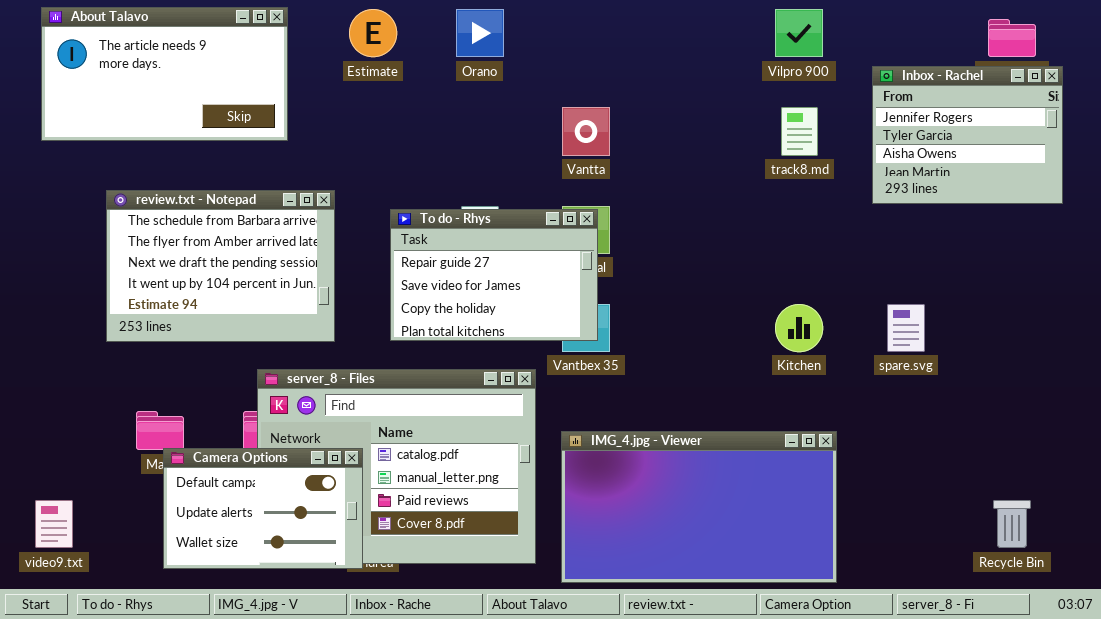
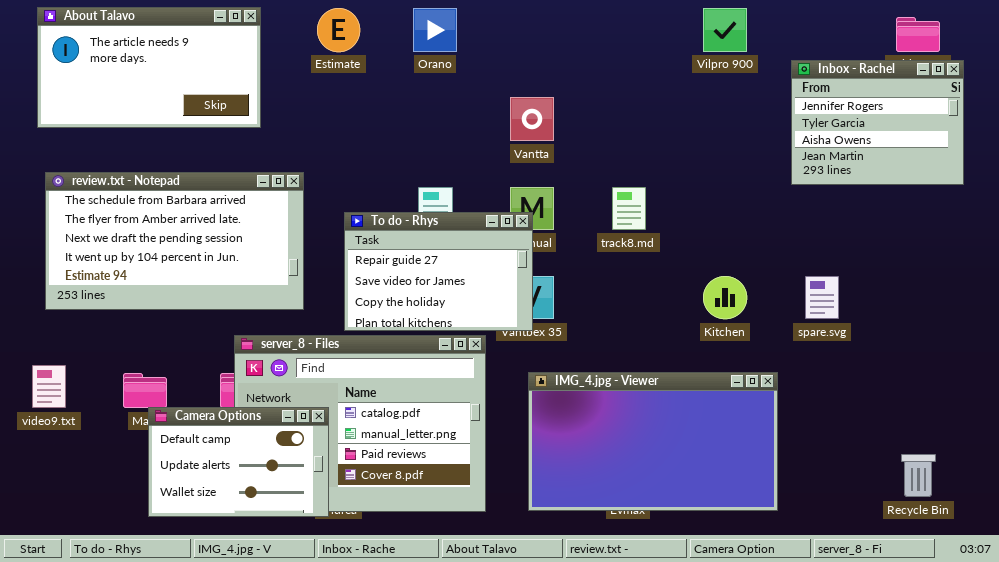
track8.md: [781,107,818,156] -> [612,187,646,230], moved
review.txt - Notepad: [106,190,335,342] -> [45,172,304,310], resized
To do - Rhys: [390,209,598,341] -> [344,212,533,331], moved
IMG_4.jpg - Viewer: [561,431,837,583] -> [528,372,778,511], moved
video9.txt: [35,500,73,548] -> [32,365,66,408], moved

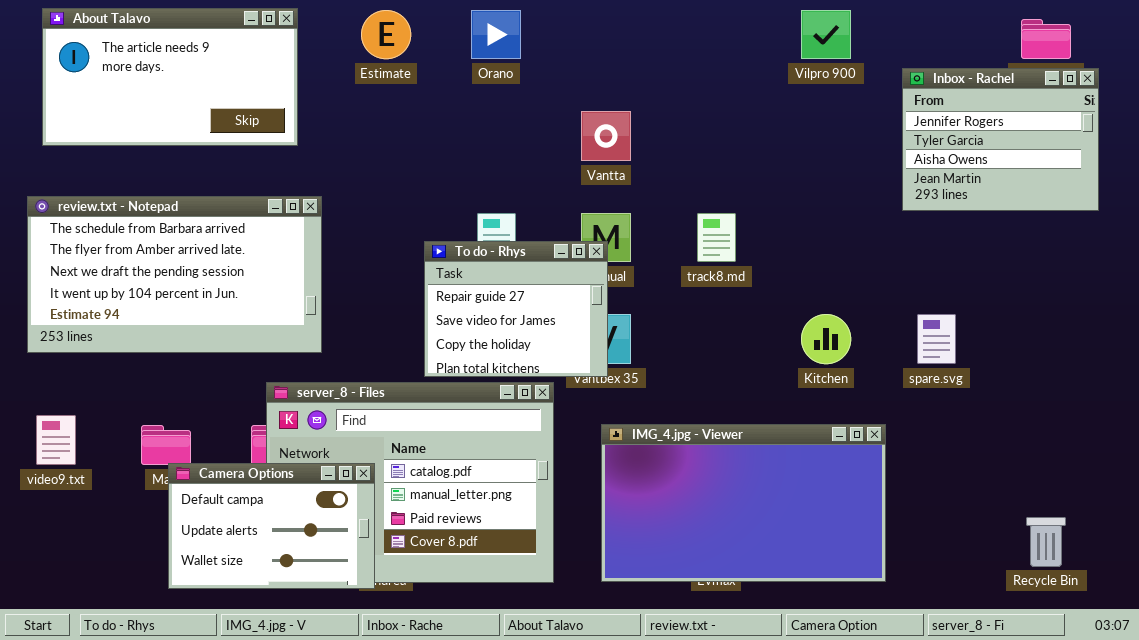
review.txt - Notepad: [45,172,304,310] -> [27,196,322,353], moved
To do - Rhys: [344,212,533,331] -> [424,241,608,377], resized

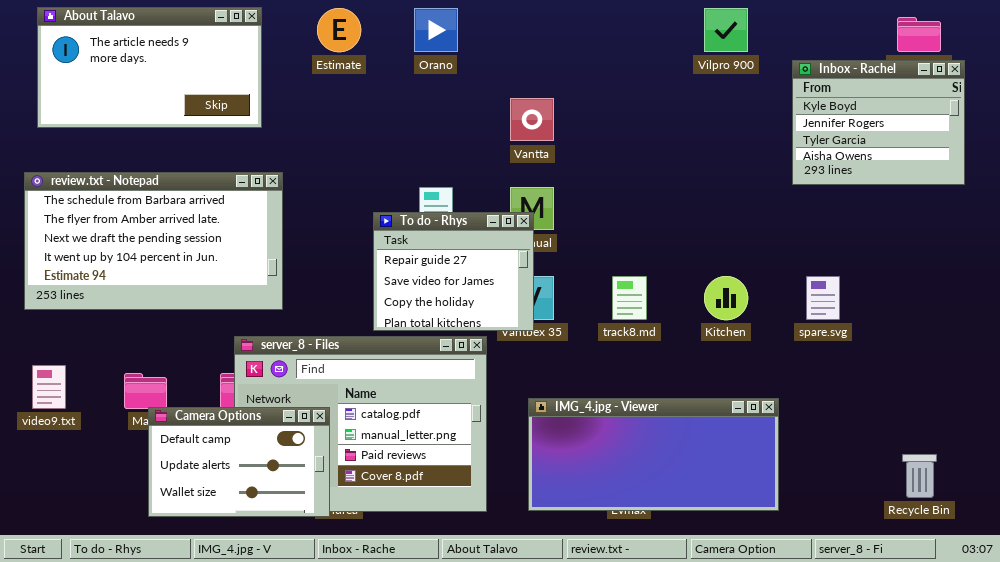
Inbox - Rachel: [902,68,1099,211] -> [792,60,965,185], scrolled up 1 row
track8.md: [697,213,736,262] -> [612,276,647,320], moved
IMG_4.jpg - Viewer: [601,424,886,582] -> [528,398,779,511], resized

